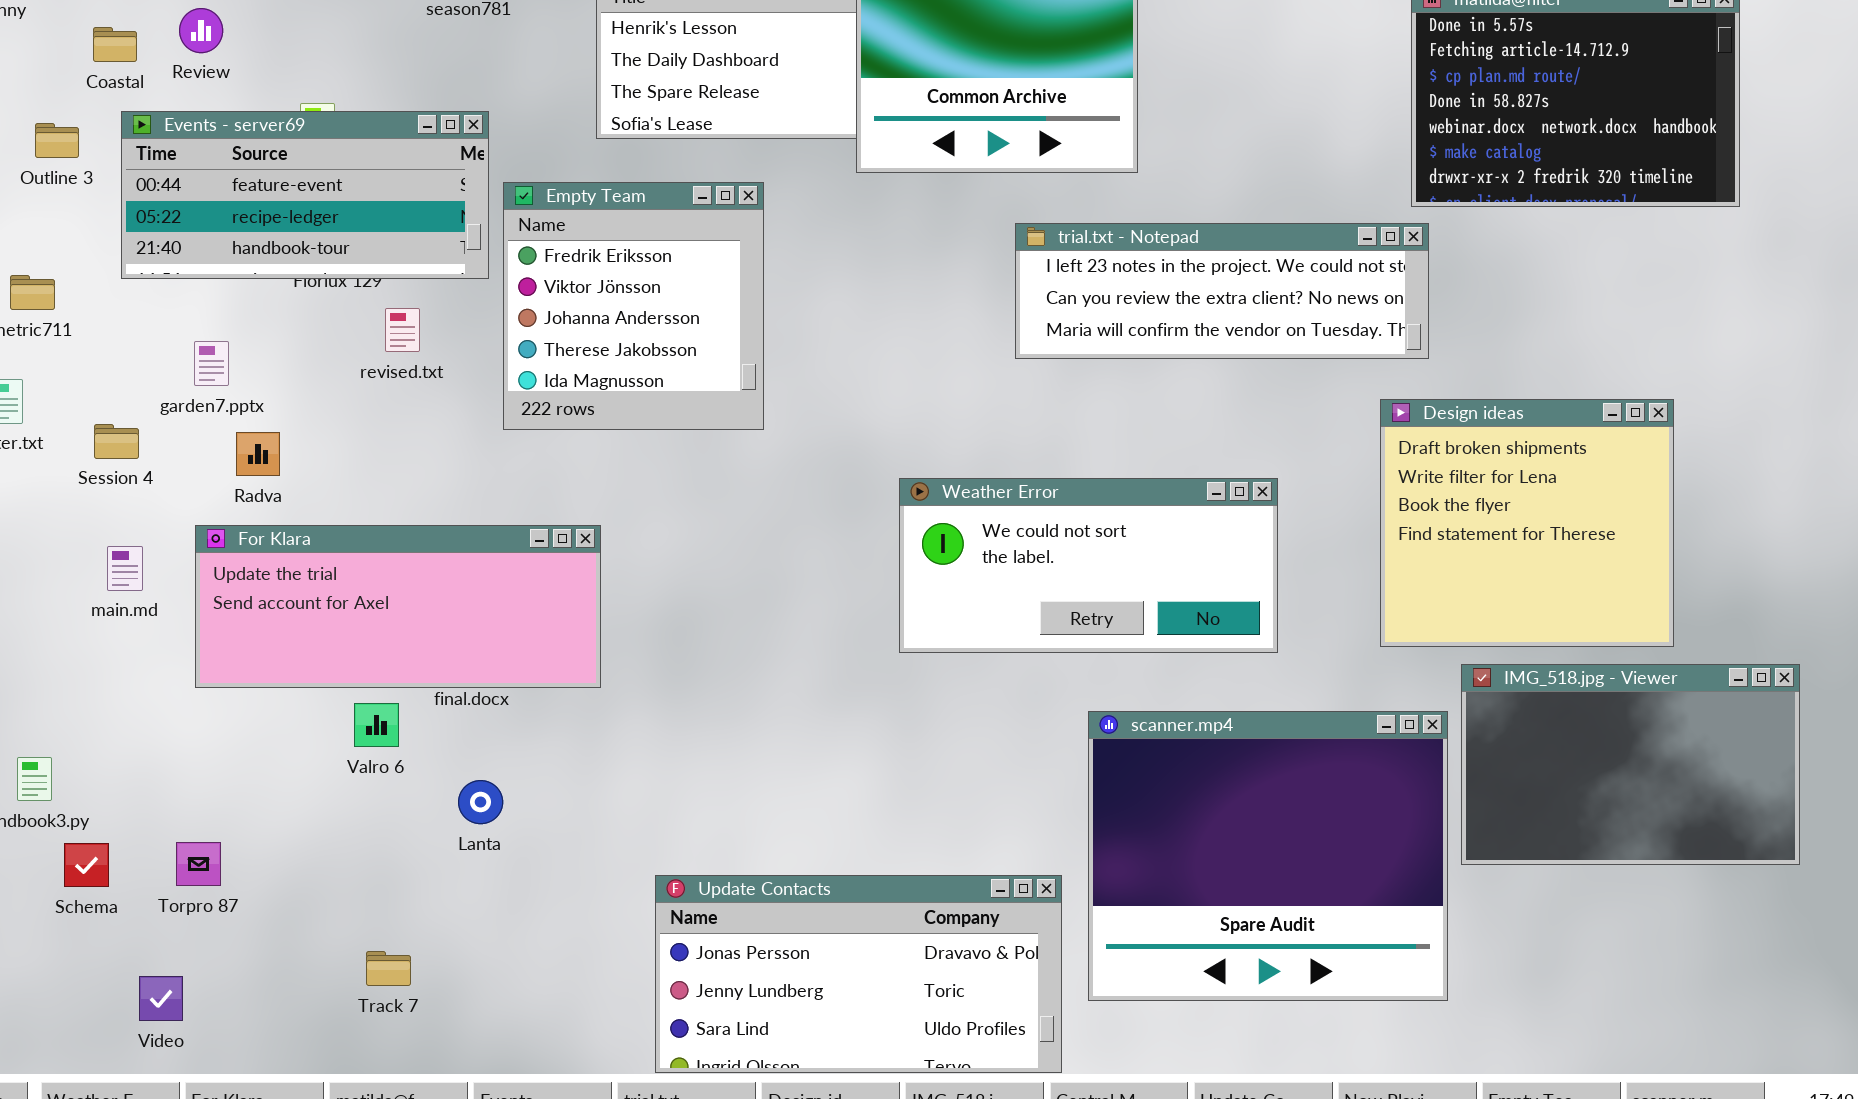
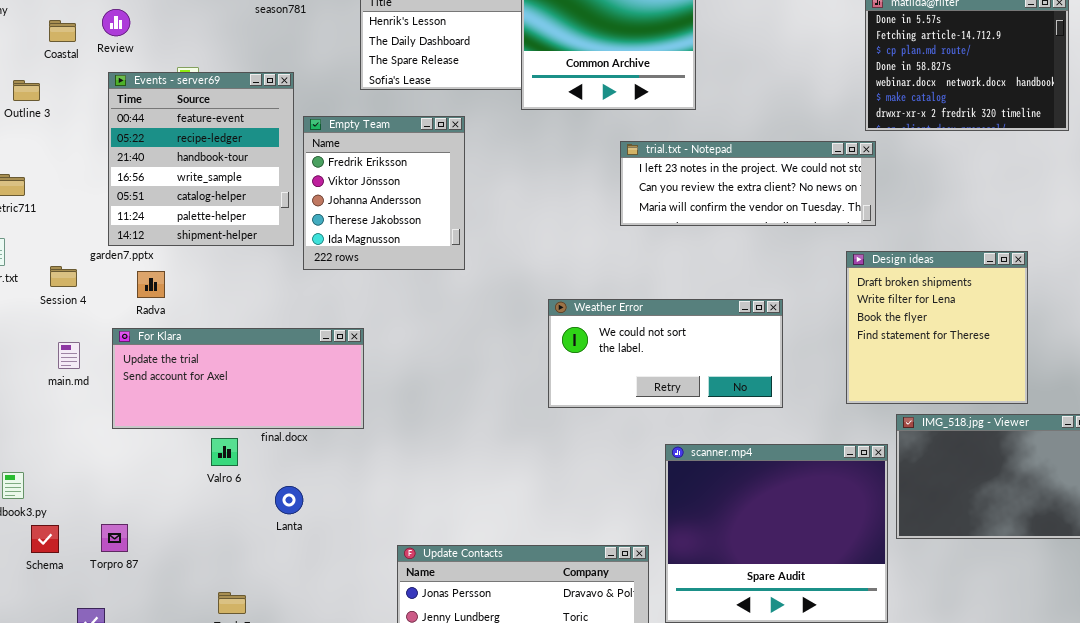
Events - server69: [121,111,489,279] -> [108,72,294,246], resized

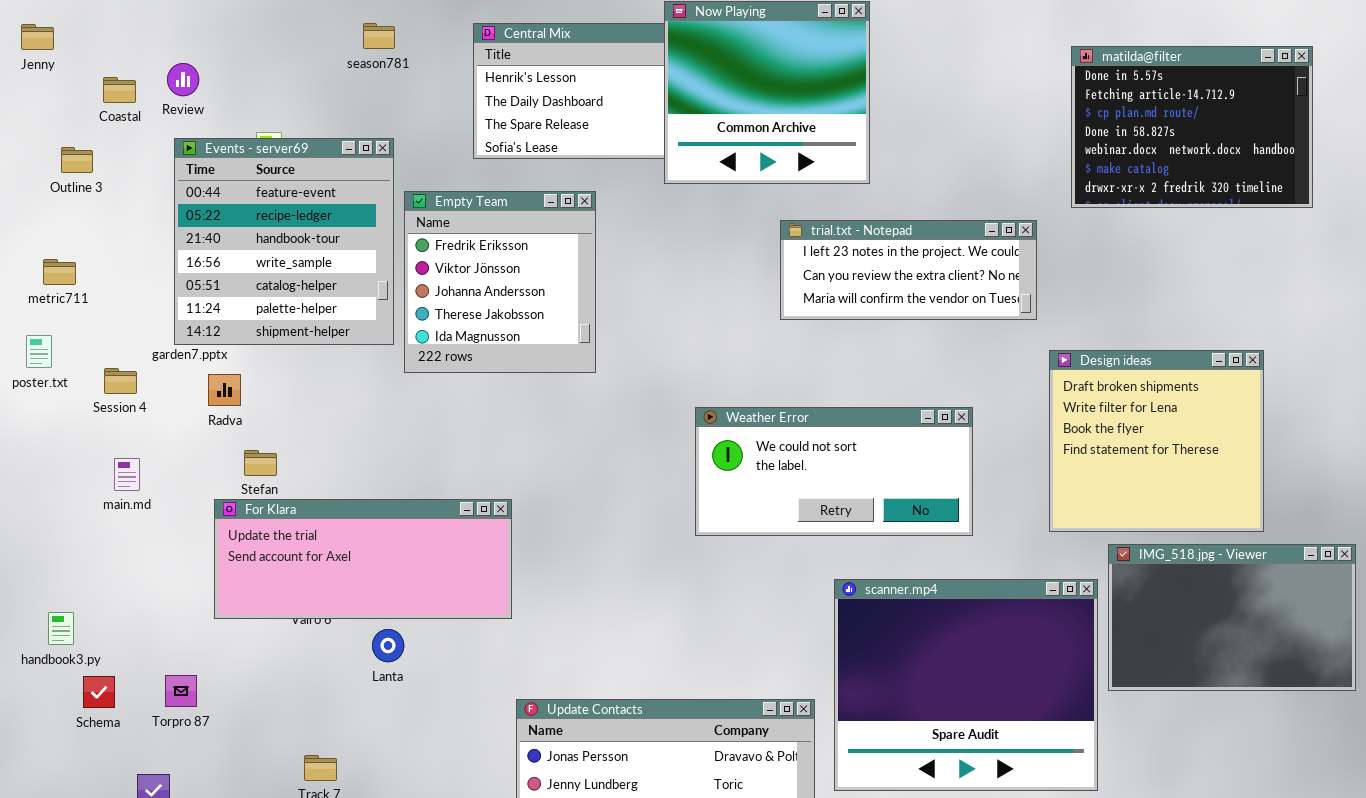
trial.txt - Notepad: [620,141,876,226] -> [780,220,1037,320], resized
For Klara: [112,328,364,429] -> [214,499,512,619], moved

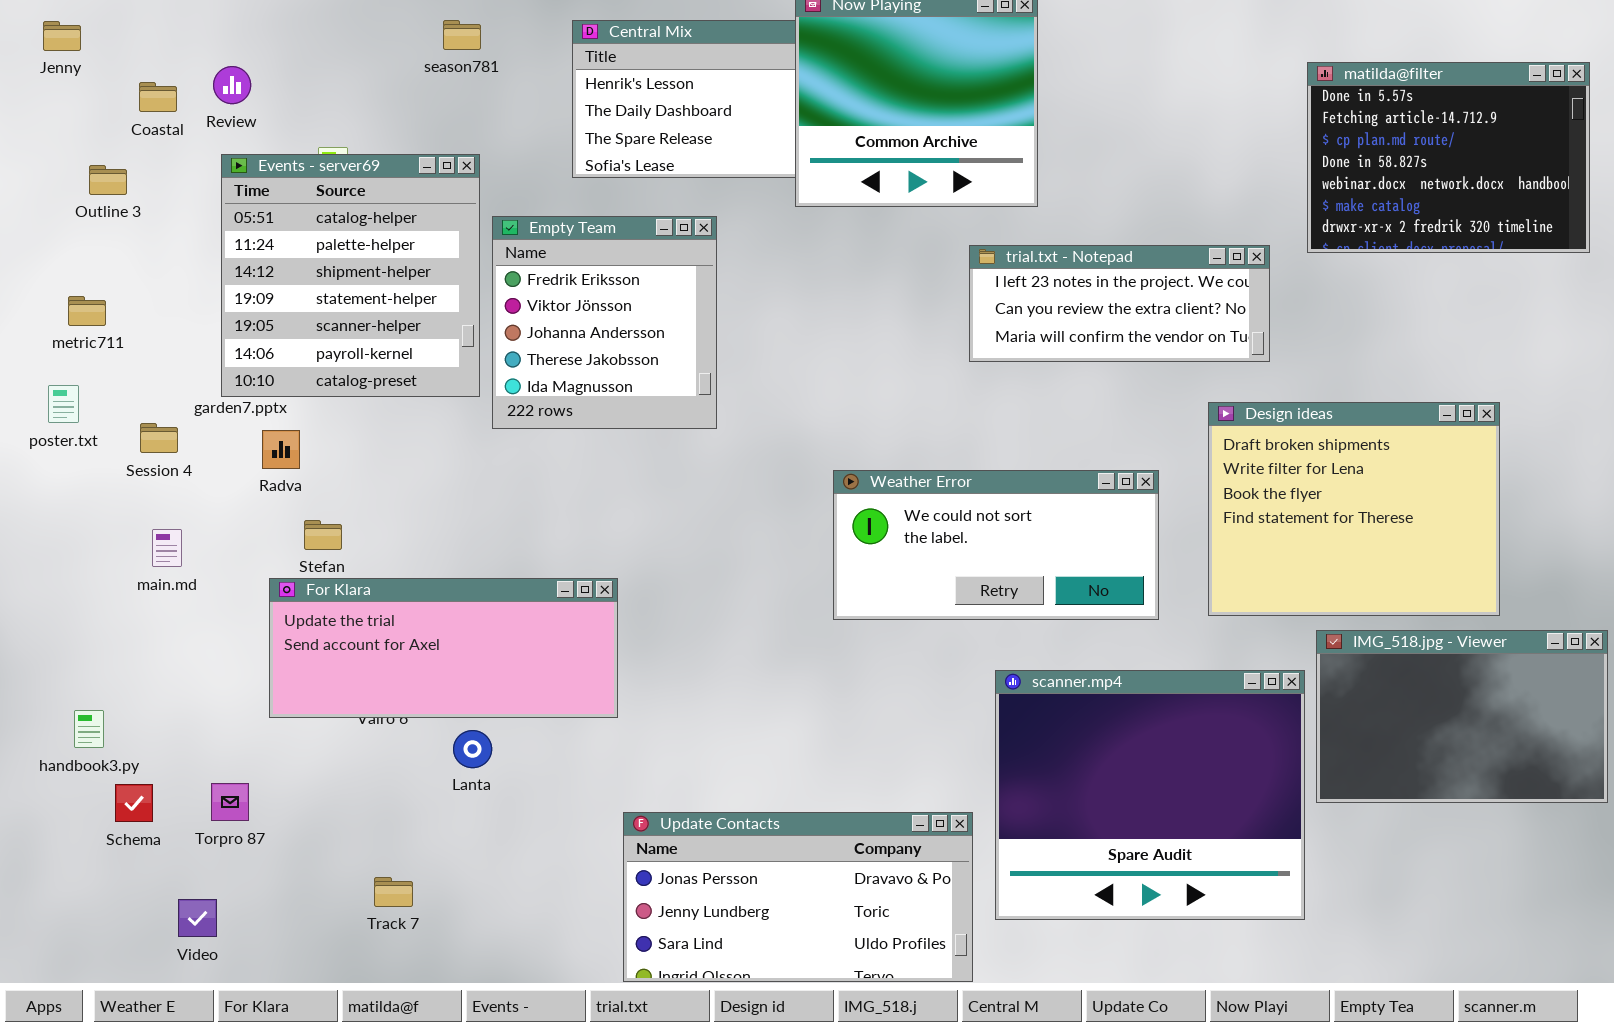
matilda@filter: [1071,46,1313,208] -> [1307,62,1590,253], moved
Events - server69: [174,138,394,345] -> [221,154,480,397], scrolled down 4 rows
trial.txt - Notepad: [780,220,1037,320] -> [969,245,1270,362], moved
Design ideas: [1049,350,1264,532] -> [1208,402,1500,616], resized

